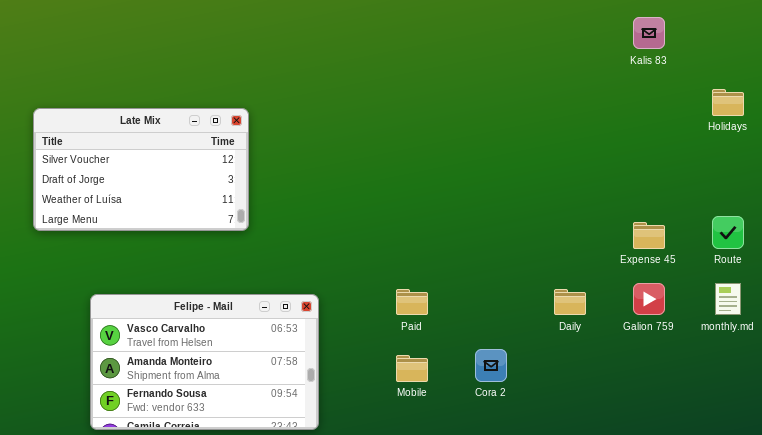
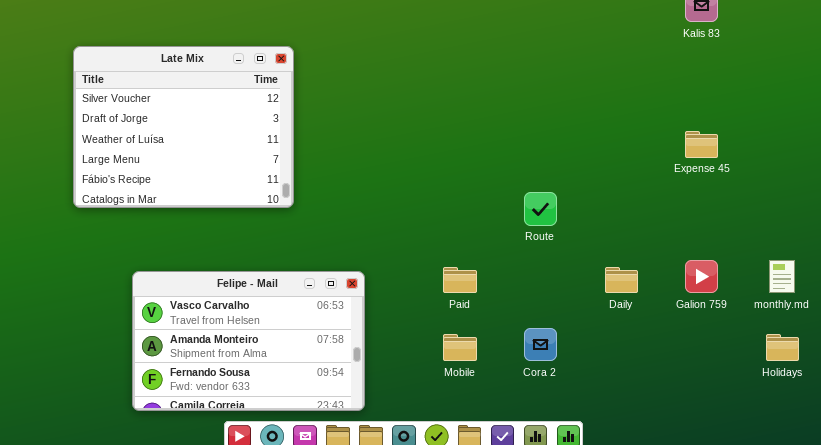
Holidays: [712,89,744,116] -> [766,334,799,361], moved
Late Mix: [33,108,249,231] -> [73,46,294,208], resized
Route: [712,216,744,249] -> [524,192,557,226], moved
Expense 45: [633,222,665,249] -> [685,131,718,158], moved

